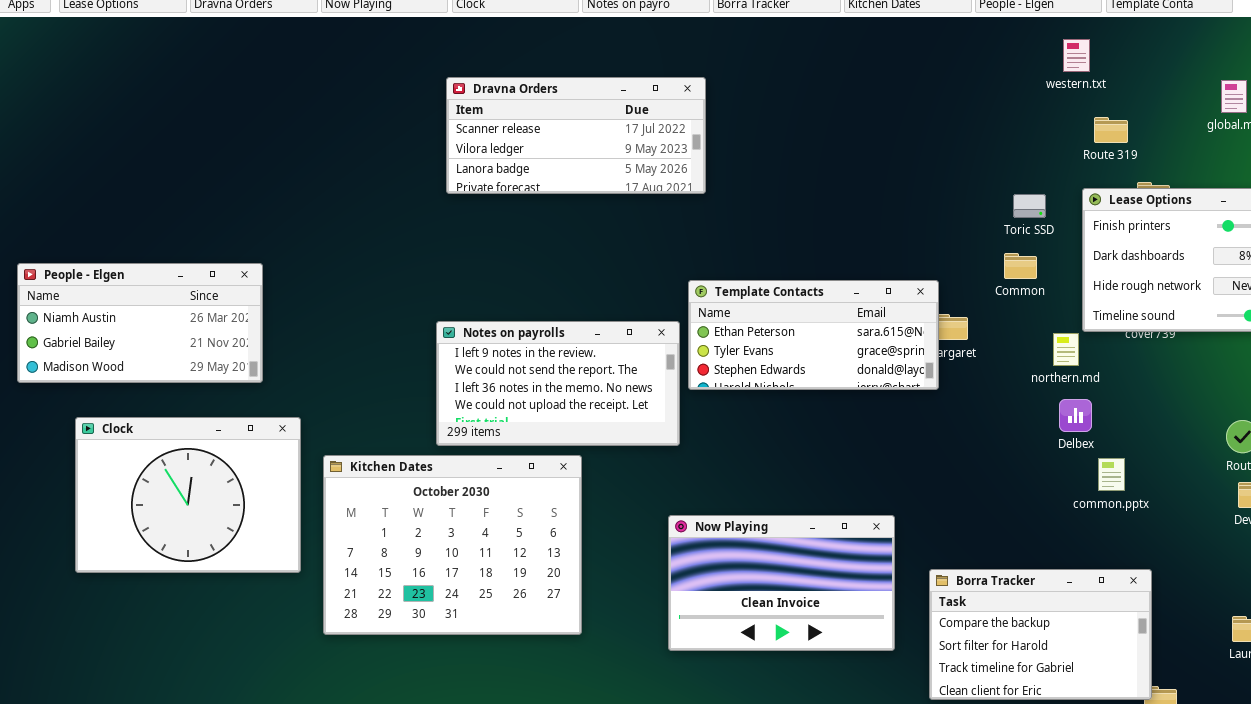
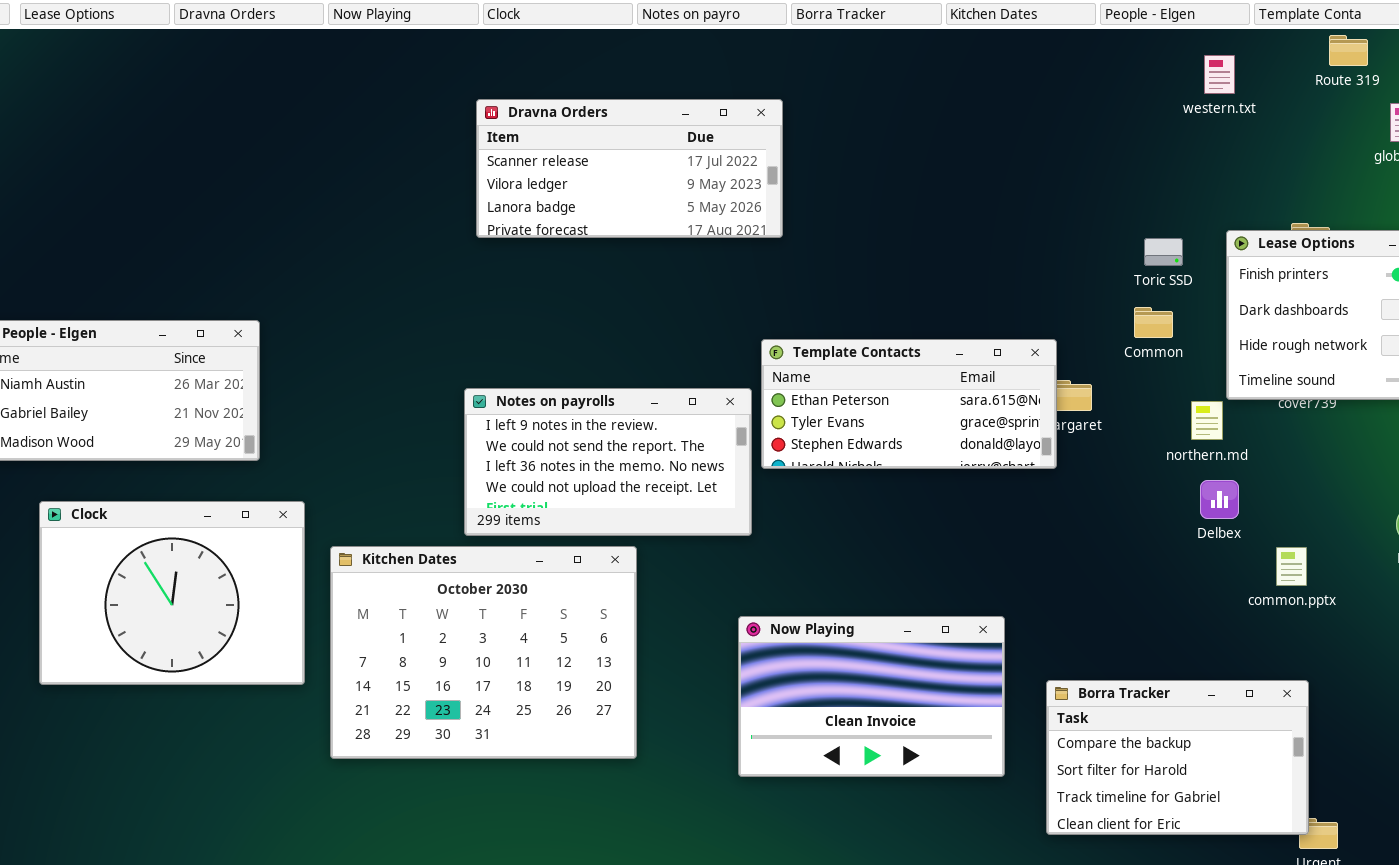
Route 319: [1094,117,1128,143] -> [1329,35,1368,66], moved
common.pptx: [1098,458,1125,491] -> [1276,547,1307,586], moved

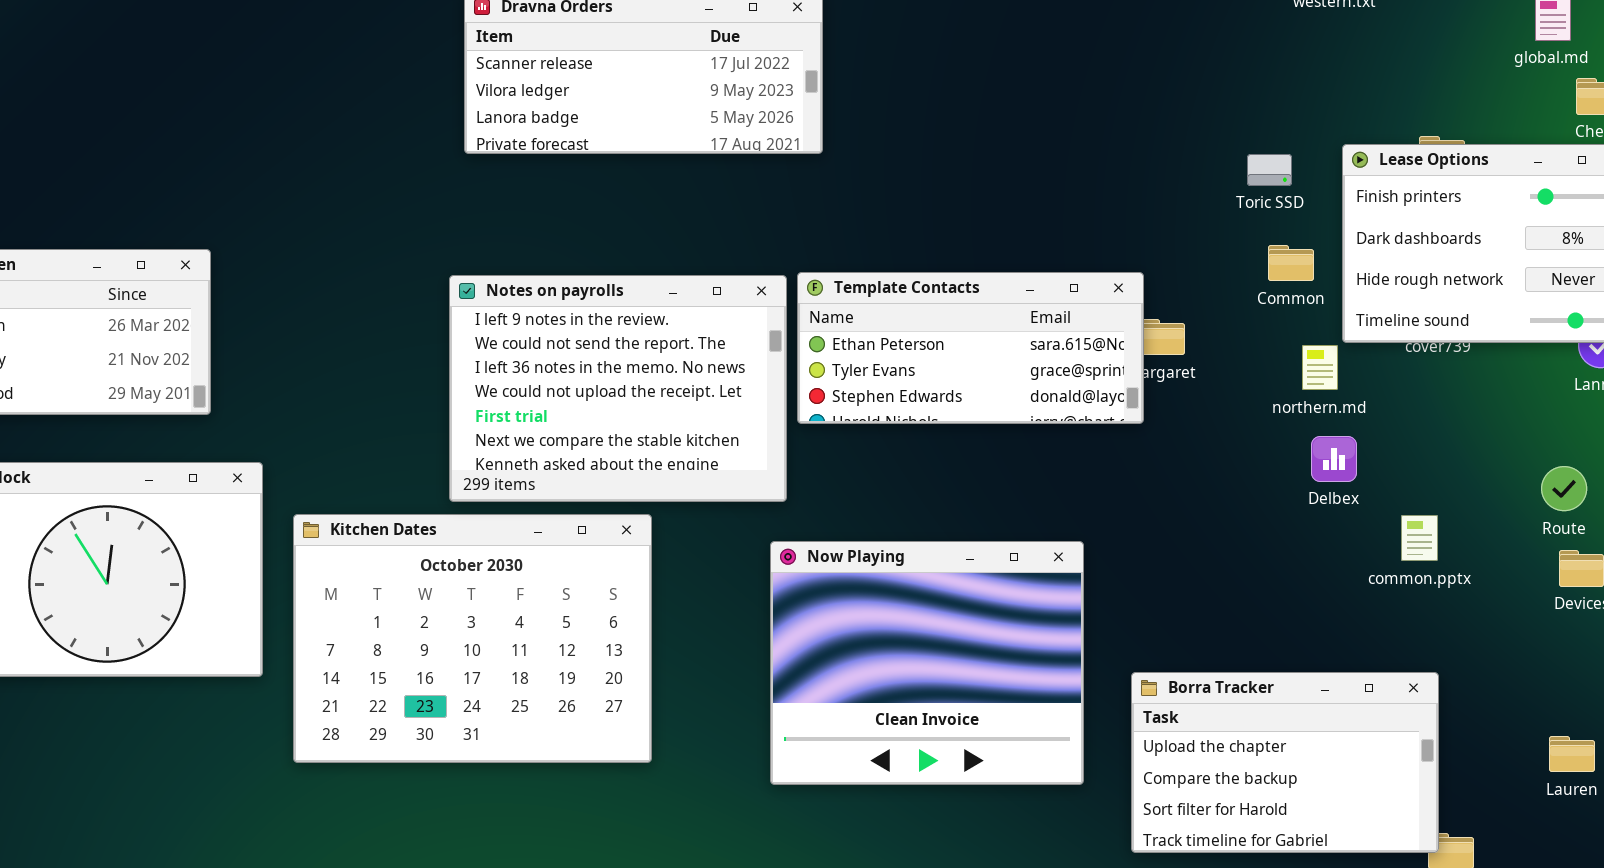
Common: [1134,307,1173,338] -> [1268,245,1314,281], moved
Notes on payrolls: [464,388,752,536] -> [449,275,787,502], resized
Now Playing: [738,616,1005,777] -> [770,541,1084,785], resized
Borra Tracker: [1046,680,1309,835] -> [1131,672,1439,853], scrolled up 1 row

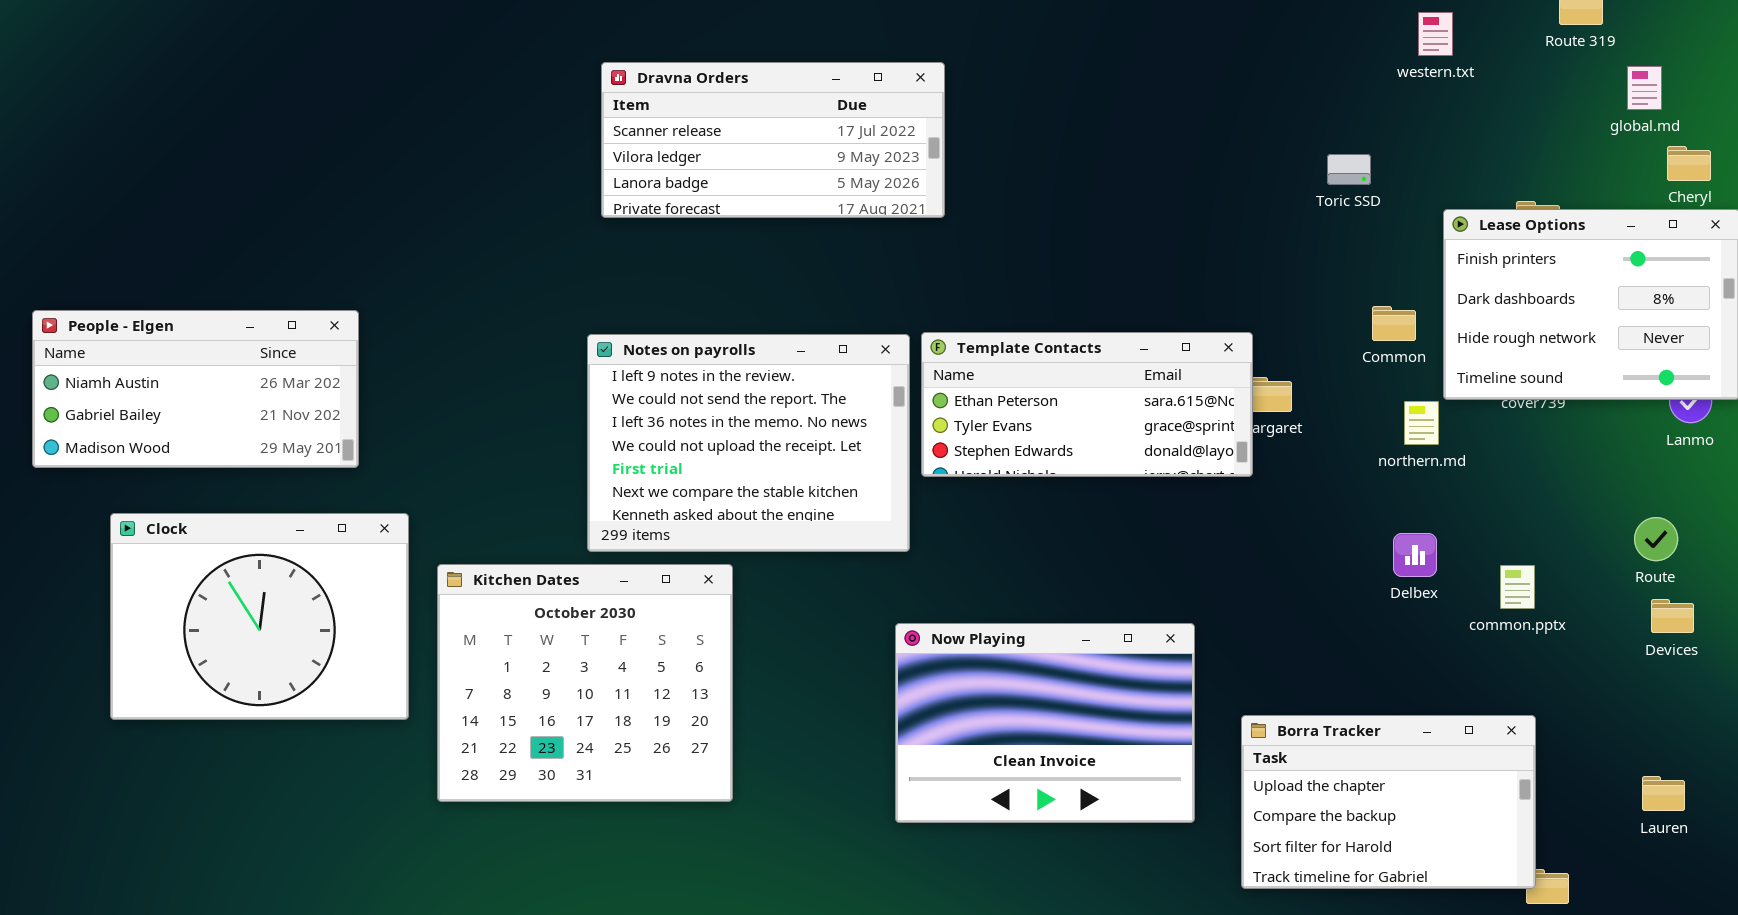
Toric SSD: [1247,154,1292,186] -> [1327,154,1371,185], moved
Delbex: [1311,436,1357,482] -> [1393,533,1437,577], moved
Kitchen Dates: [293,514,652,763] -> [437,564,733,802], resized
Now Playing: [770,541,1084,785] -> [895,623,1195,823], resized

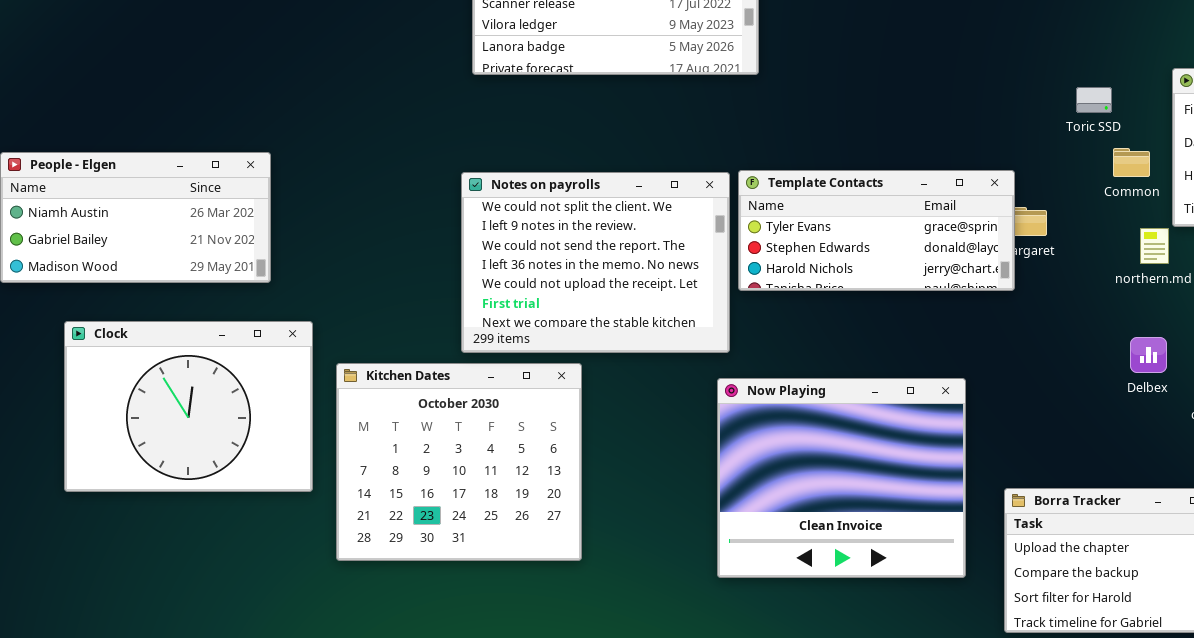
Toric SSD: [1327,154,1371,185] -> [1076,87,1112,113], moved
Template Contacts: [921,332,1253,477] -> [738,170,1015,291], scrolled down 1 row
Notes on payrolls: [587,334,910,552] -> [461,172,730,353], scrolled up 1 row
Now Playing: [895,623,1195,823] -> [717,378,966,578], resized

